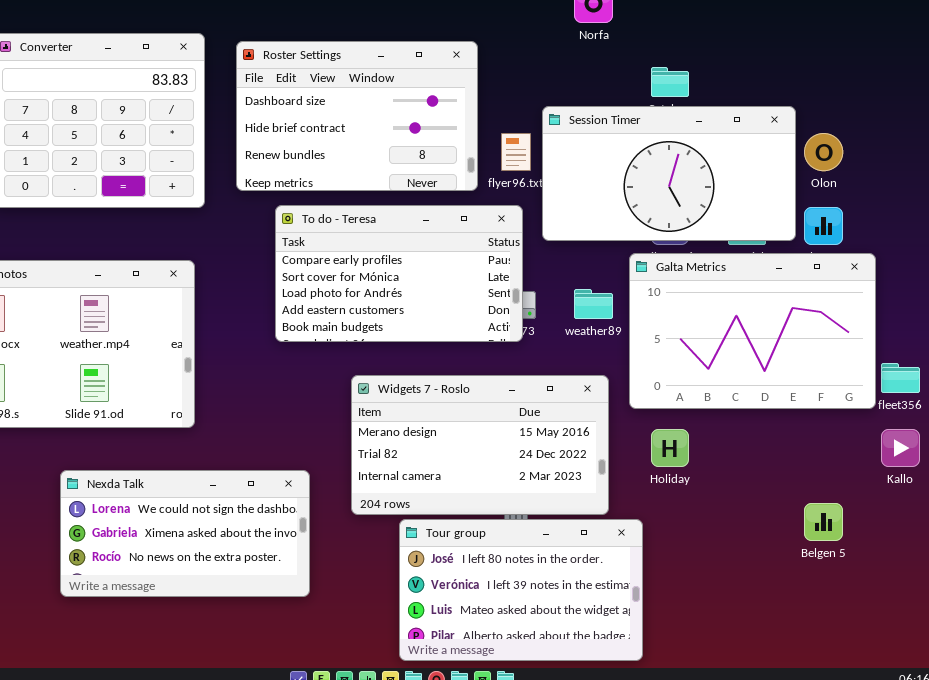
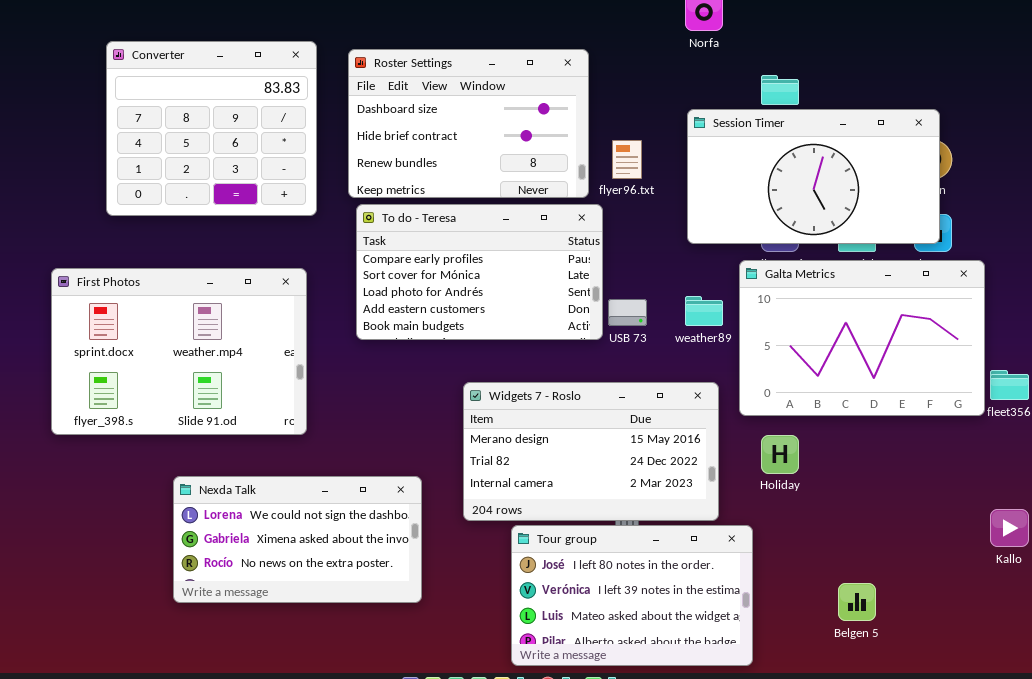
Session Timer: [542,106,796,241] -> [687,109,940,244], moved
To do - Teresa: [275,205,523,342] -> [356,204,603,340], moved
Kallo: [881,429,920,467] -> [990,509,1029,547], moved
Belgen 5: [804,503,843,541] -> [838,583,876,621], moved

